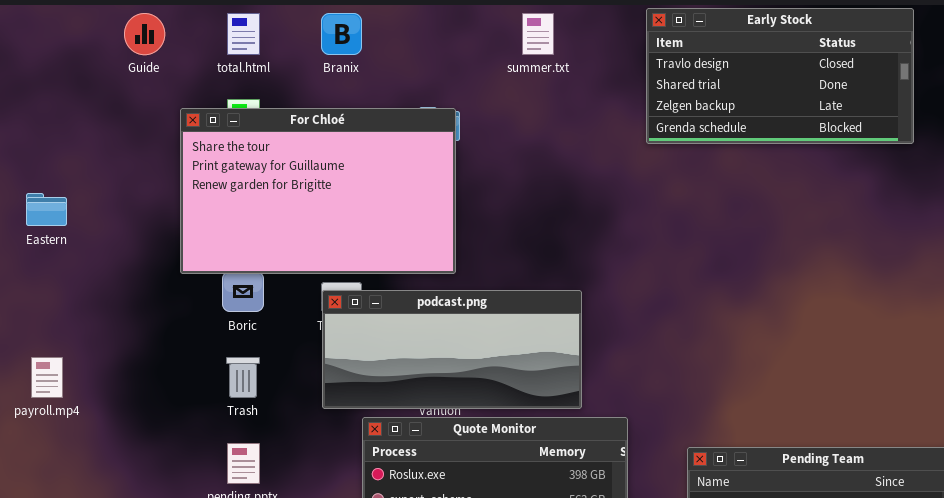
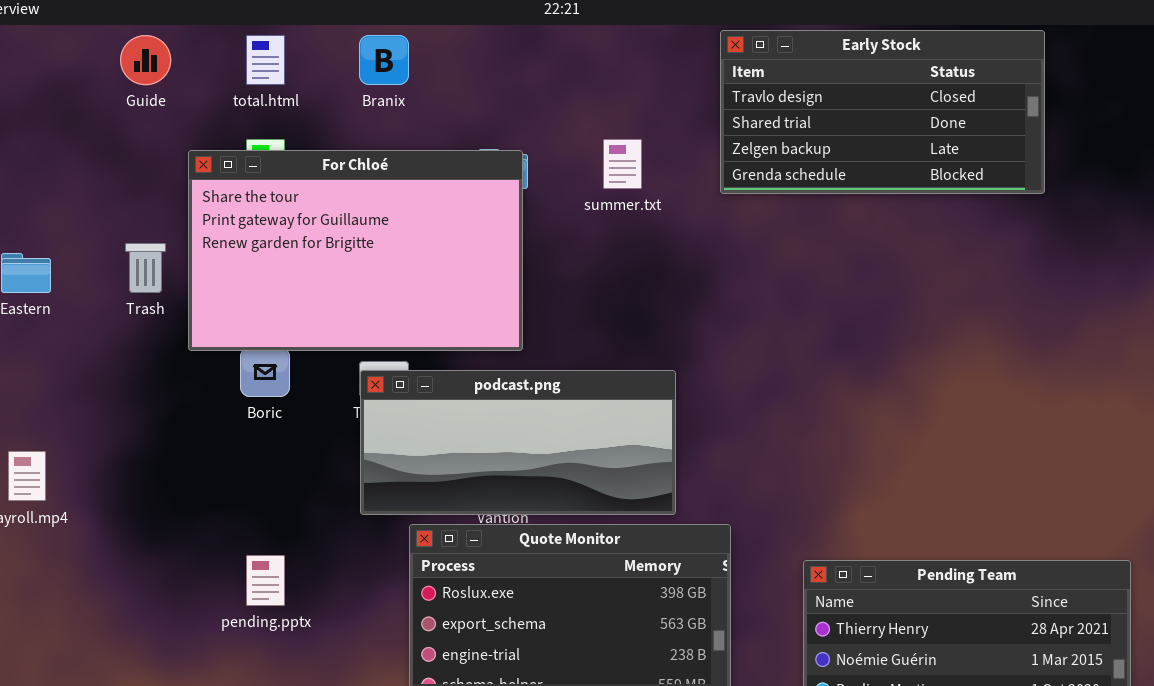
Early Stock: [646,8,914,144] -> [720,30,1045,194], moved
summer.txt: [522,13,554,55] -> [603,139,642,189], moved
Trash: [226,357,260,398] -> [125,243,166,293], moved

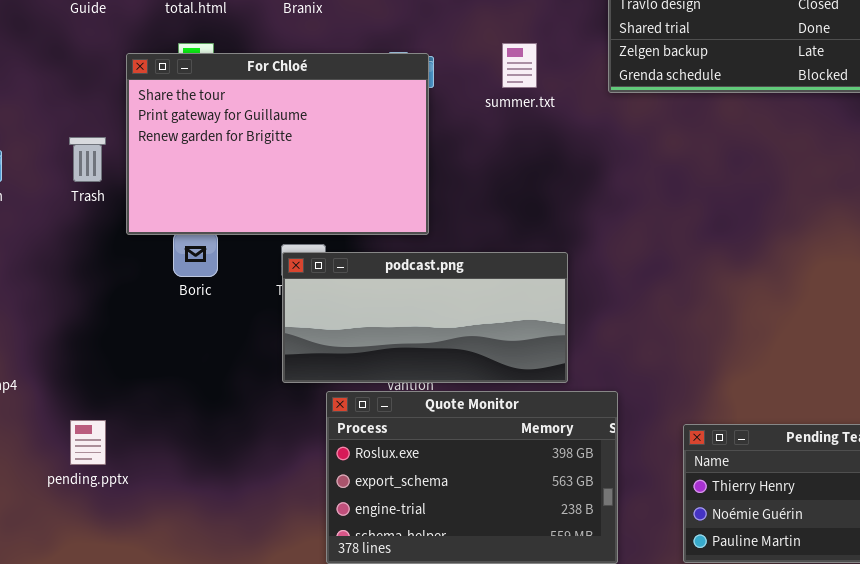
pending.pptx: [246,555,285,606] -> [70,420,106,465], moved

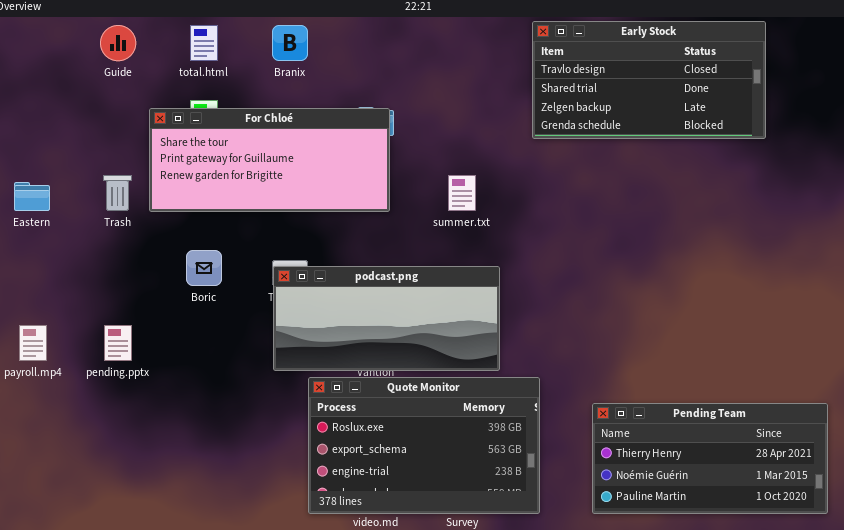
summer.txt: [502,43,537,88] -> [448,175,476,211], moved
For Chloé: [126,53,429,235] -> [149,108,390,212], resized
pending.pptx: [70,420,106,465] -> [104,325,132,361], moved

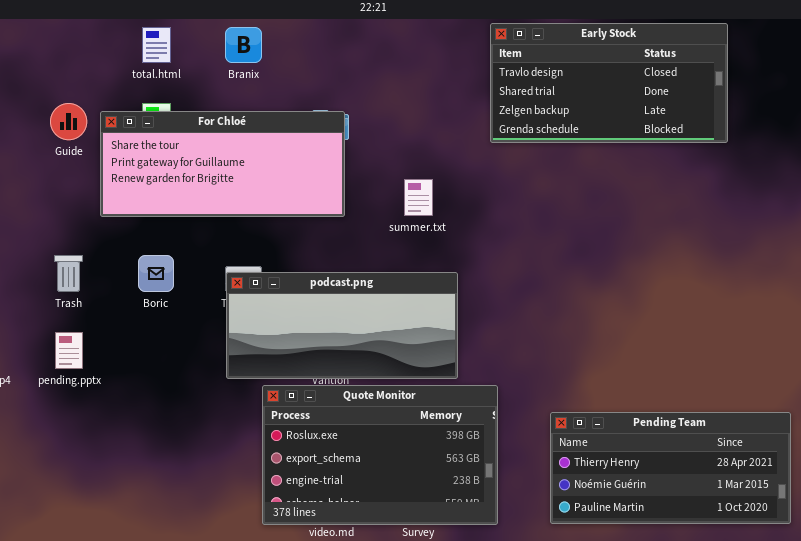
Guide: [100,25,136,61] -> [50,103,87,140], moved
Trash: [103,175,132,211] -> [54,255,83,292], moved

